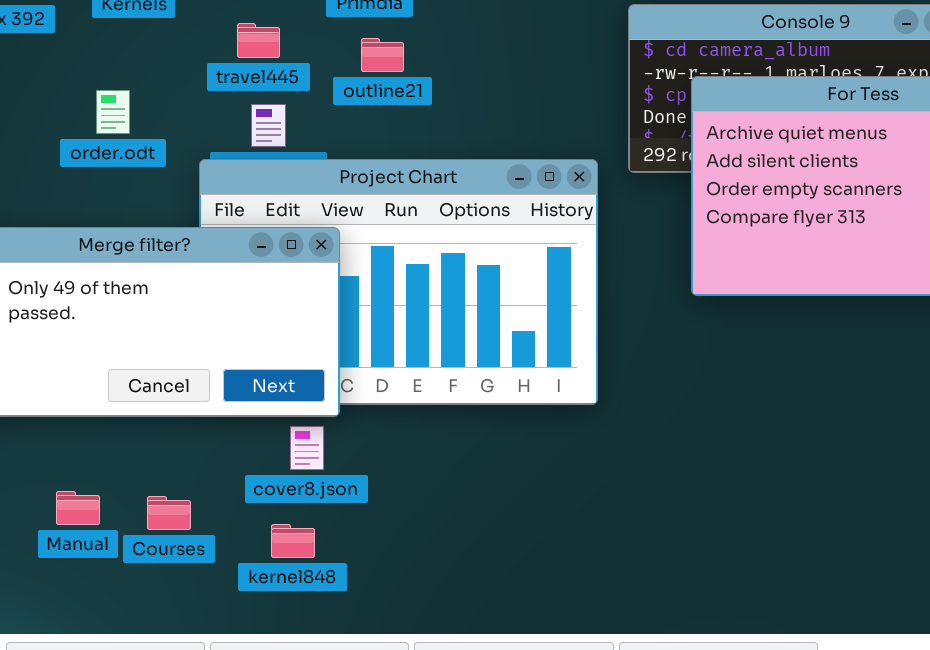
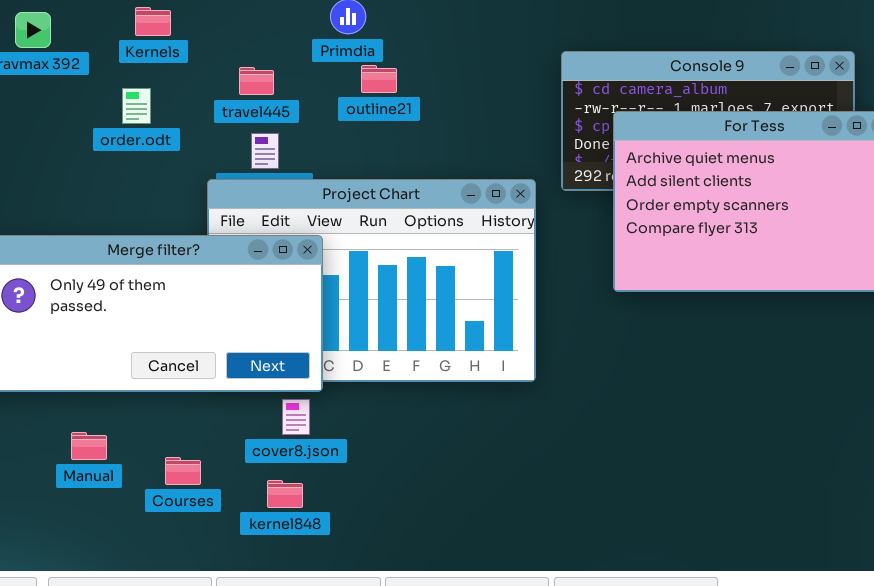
outline21: [361,38,404,72] -> [361,65,397,93], moved
order.odt: [96,90,130,134] -> [122,88,151,124], moved
Manual: [56,491,100,525] -> [71,432,107,460], moved

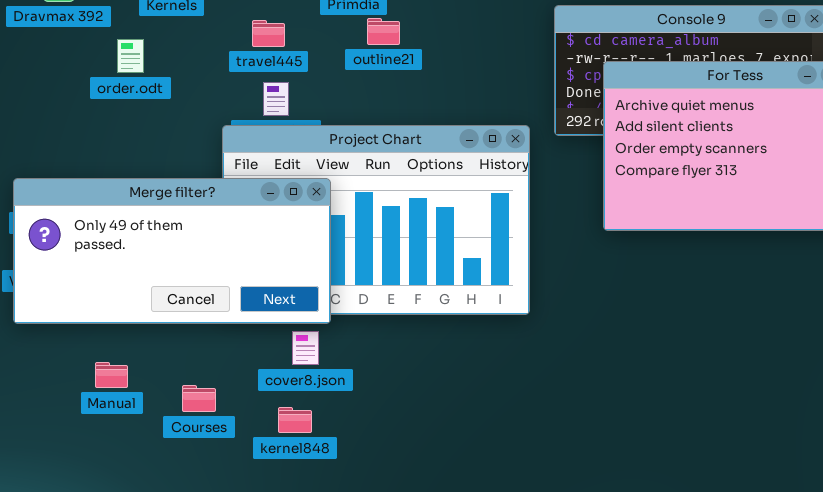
order.odt: [122,88,151,124] -> [117,39,144,73], moved

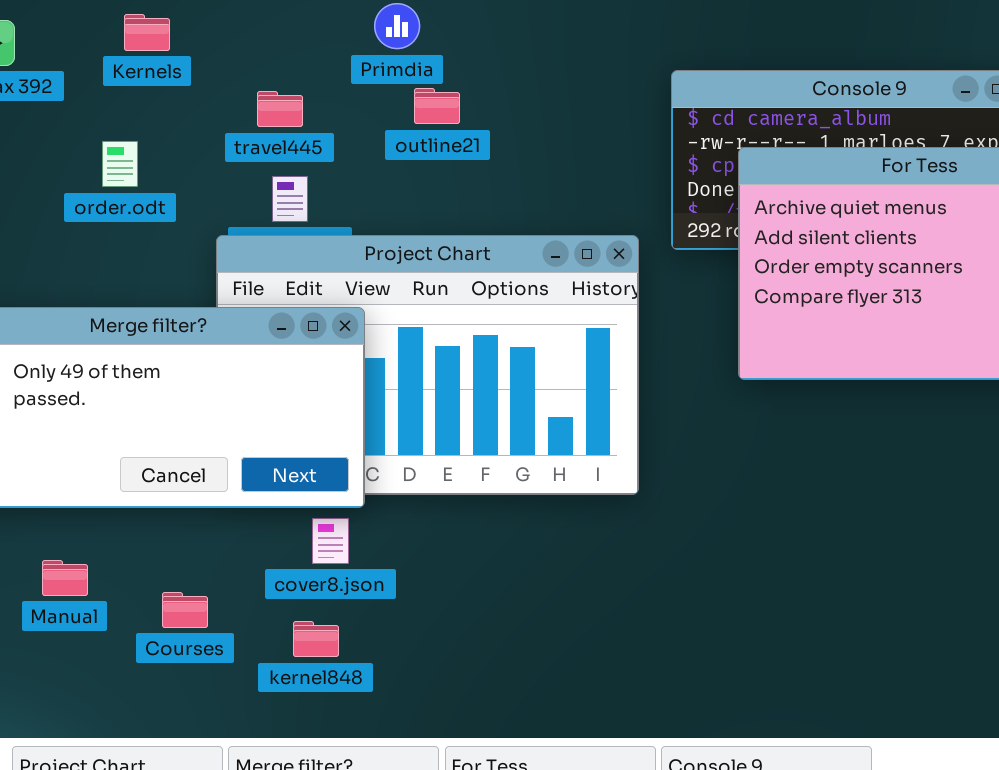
order.odt: [117,39,144,73] -> [102,141,138,187], moved

